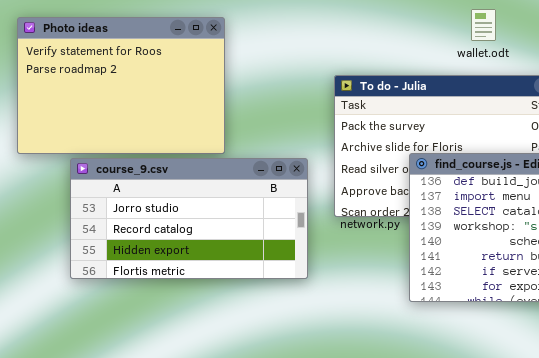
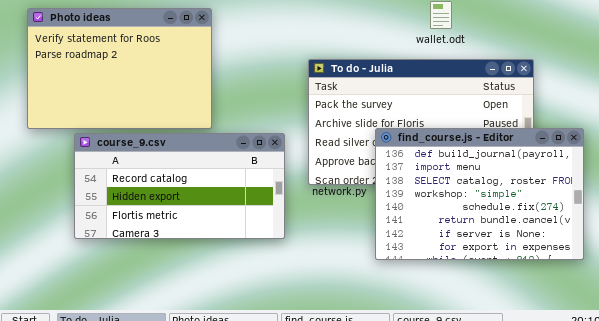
course_9.csv: [70,158,308,279] -> [74,133,285,239], scrolled down 1 row

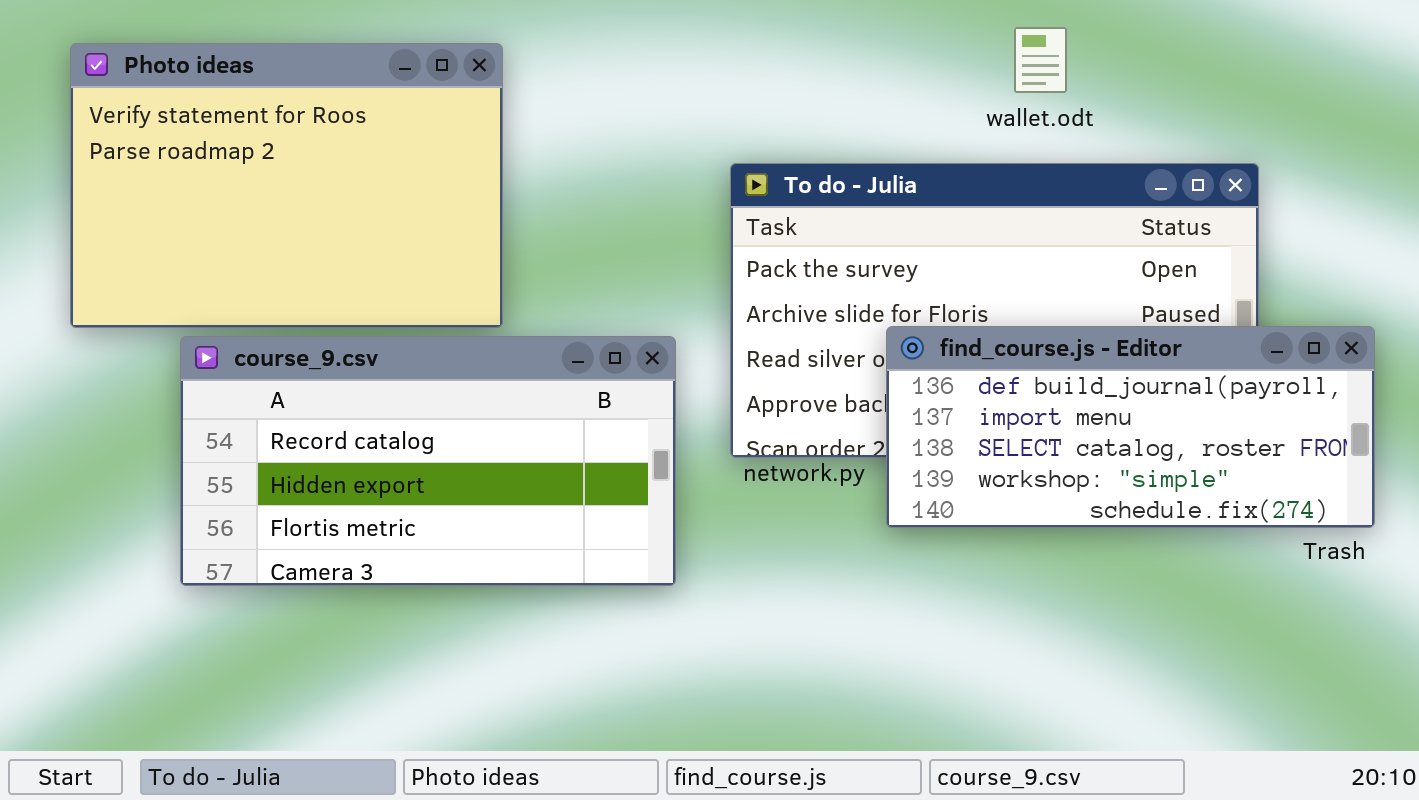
find_course.js - Editor: [375,128,584,260] -> [886,326,1375,528], resized

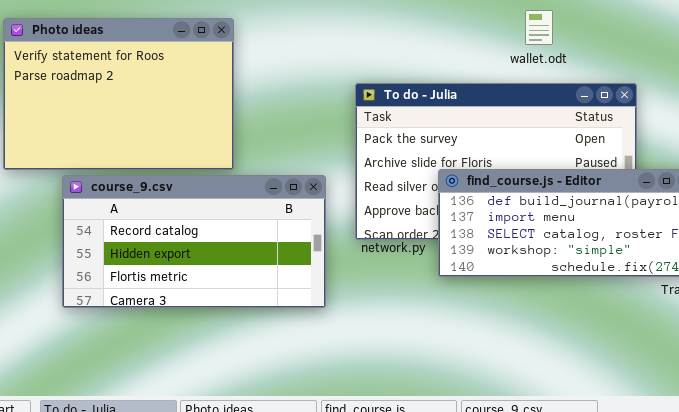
wallet.odt: [1014,27,1067,93] -> [525,10,553,45], moved

